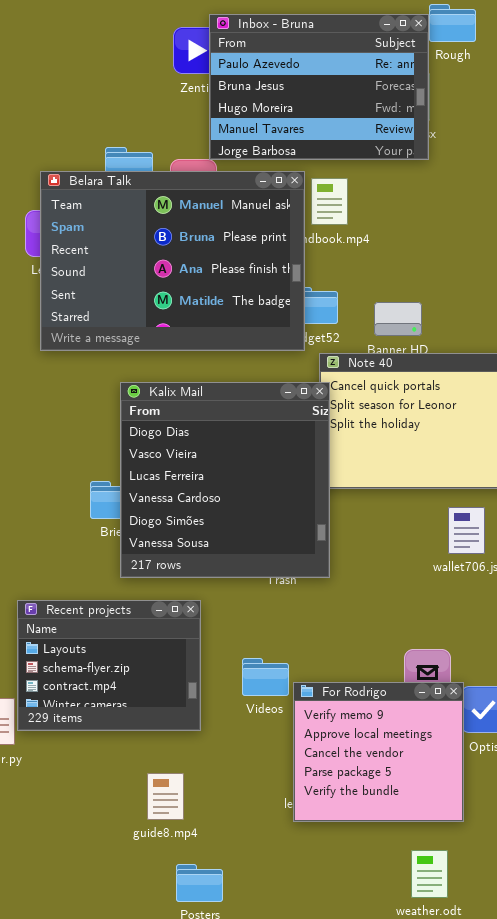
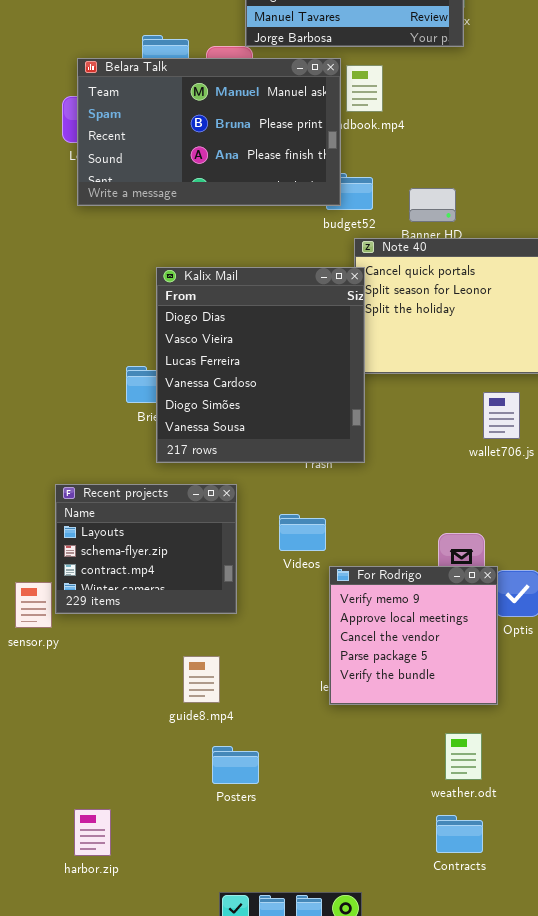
Belara Talk: [40,171,305,351] -> [77,58,341,206], resized
Videos: [242,658,289,696] -> [279,514,326,551], moved

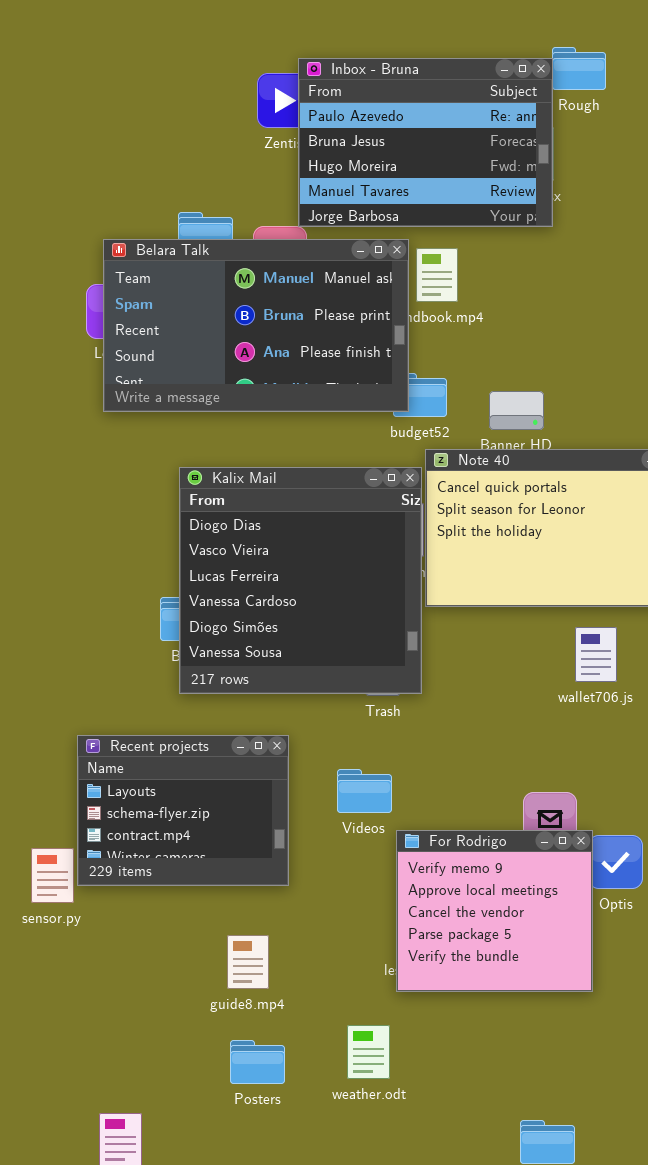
Kalix Mail: [156,267,365,463] -> [179,467,422,694], moved
weather.odt: [445,733,482,780] -> [347,1025,390,1079], moved
Posters: [212,746,259,784] -> [230,1040,285,1084], moved

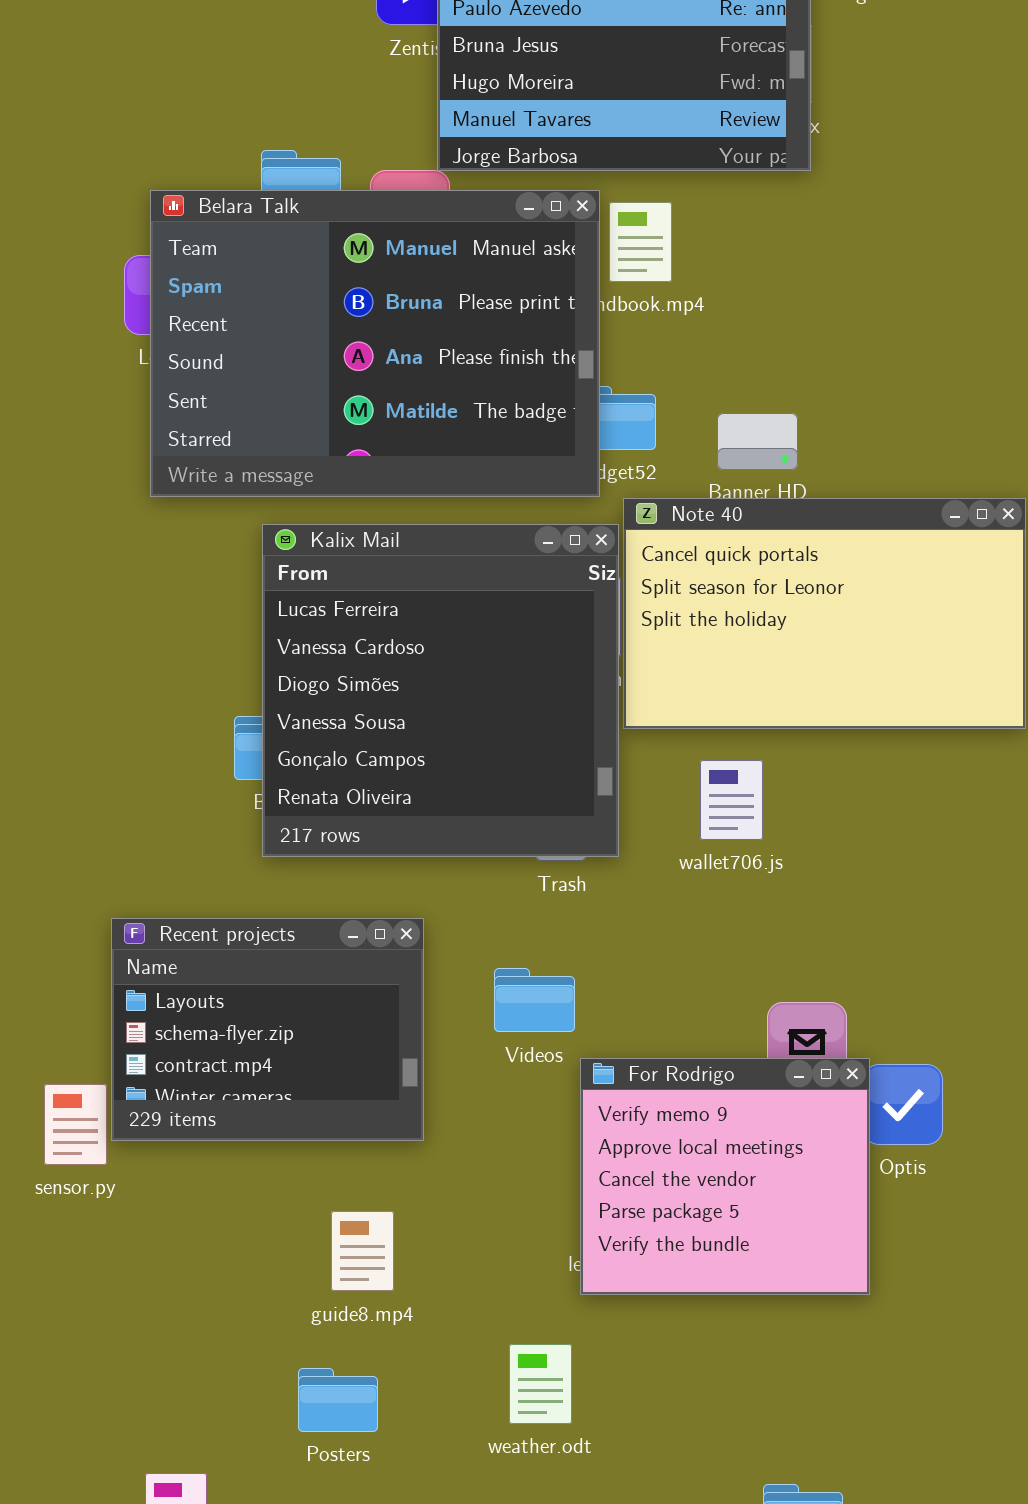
Belara Talk: [103,239,409,412] -> [150,190,600,497], resized
Kalix Mail: [179,467,422,694] -> [262,524,619,857], scrolled down 2 rows
wallet706.js: [575,627,617,682] -> [700,760,763,840], moved
Posters: [230,1040,285,1084] -> [298,1368,378,1432], moved

